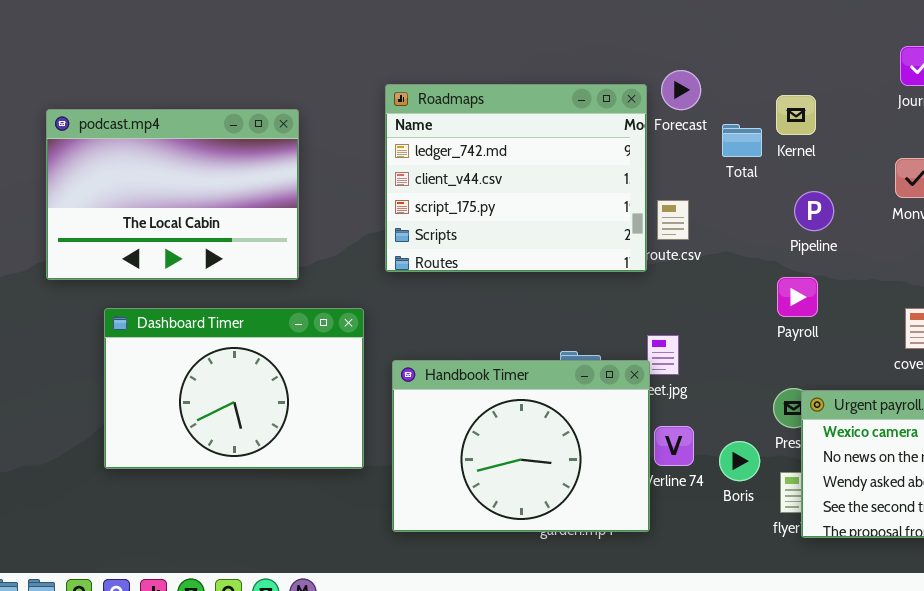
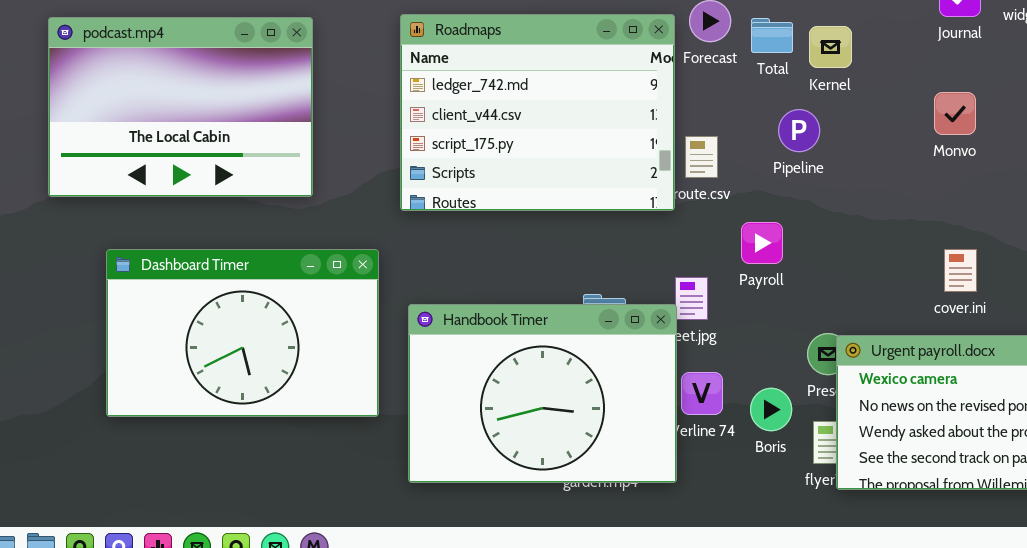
podcast.mp4: [46,109,299,280] -> [48,17,313,197], moved
Total: [722,124,762,157] -> [751,18,793,53], moved
Pipeline: [794,191,834,231] -> [778,109,820,152], moved
Payroll: [777,277,818,317] -> [741,222,783,264], moved

